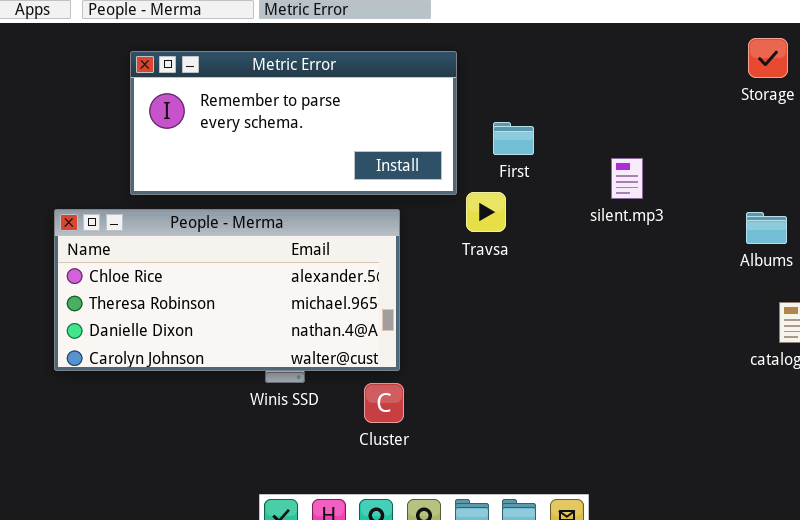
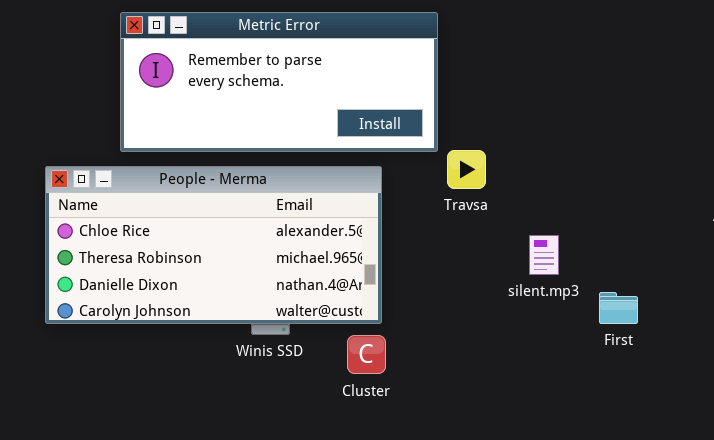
First: [493,122,534,155] -> [599,292,638,324], moved
silent.mp3: [611,158,643,199] -> [529,235,559,275], moved

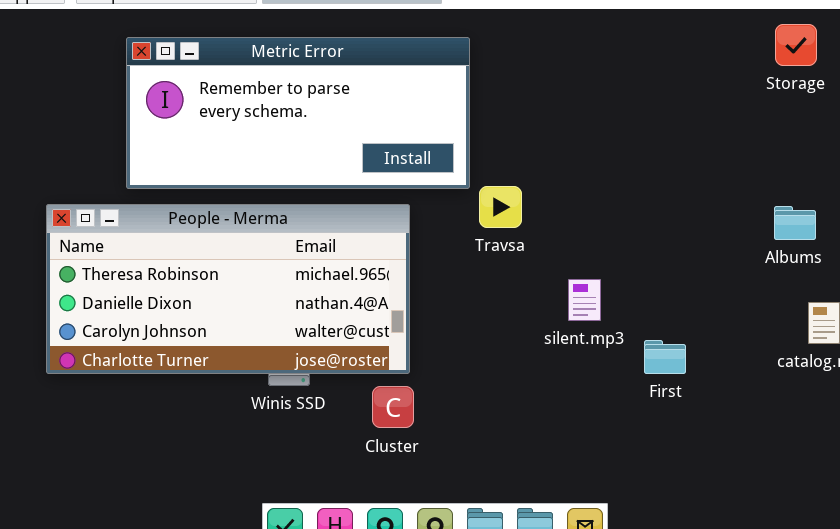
People - Merma: [45,166,382,324] -> [46,204,410,374], scrolled down 1 row

